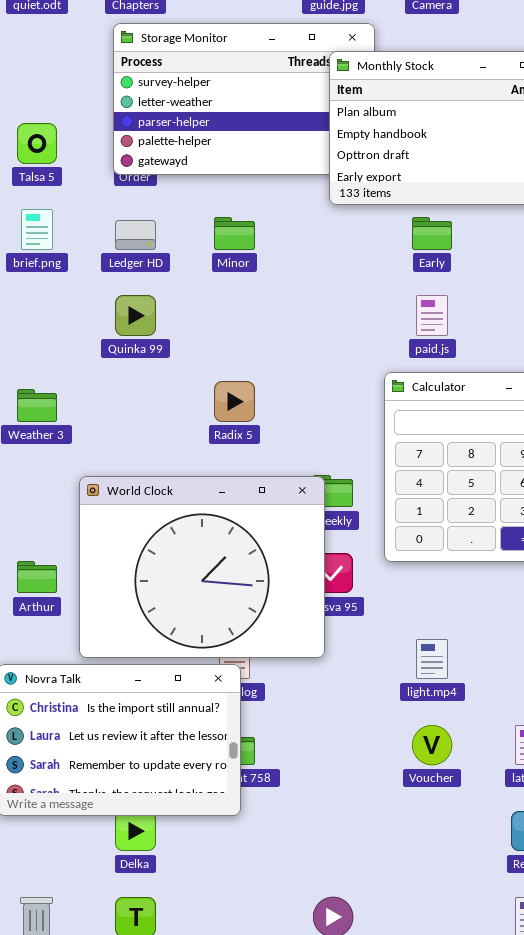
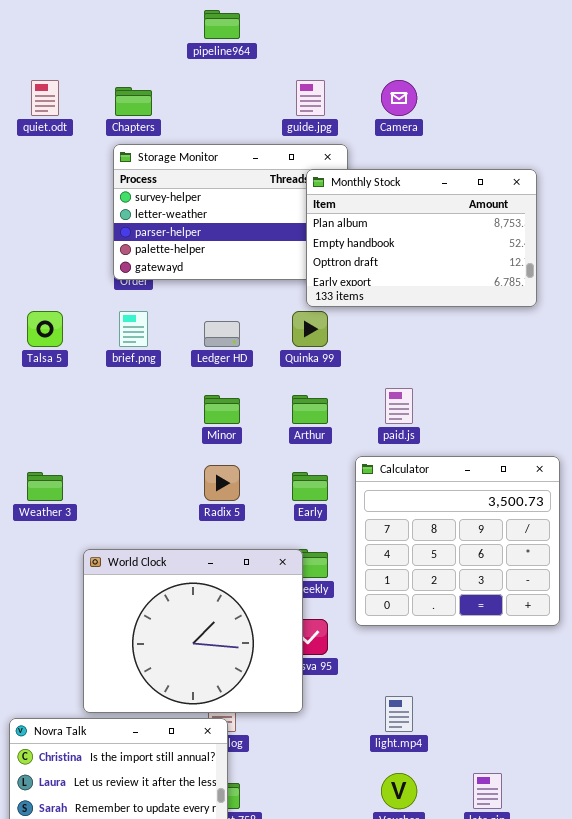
Talsa 5: [17,123,57,164] -> [27,311,63,347], moved
brief.png: [21,209,53,250] -> [119,311,148,347], moved
Minor: [214,217,255,250] -> [204,395,240,424], moved
Early: [412,217,452,250] -> [292,472,328,501], moved
Ledger HD: [115,220,156,250] -> [204,321,240,347], moved
Quinka 99: [115,295,156,336] -> [292,311,328,347], moved
Arthur: [17,561,57,593] -> [292,395,328,424], moved

